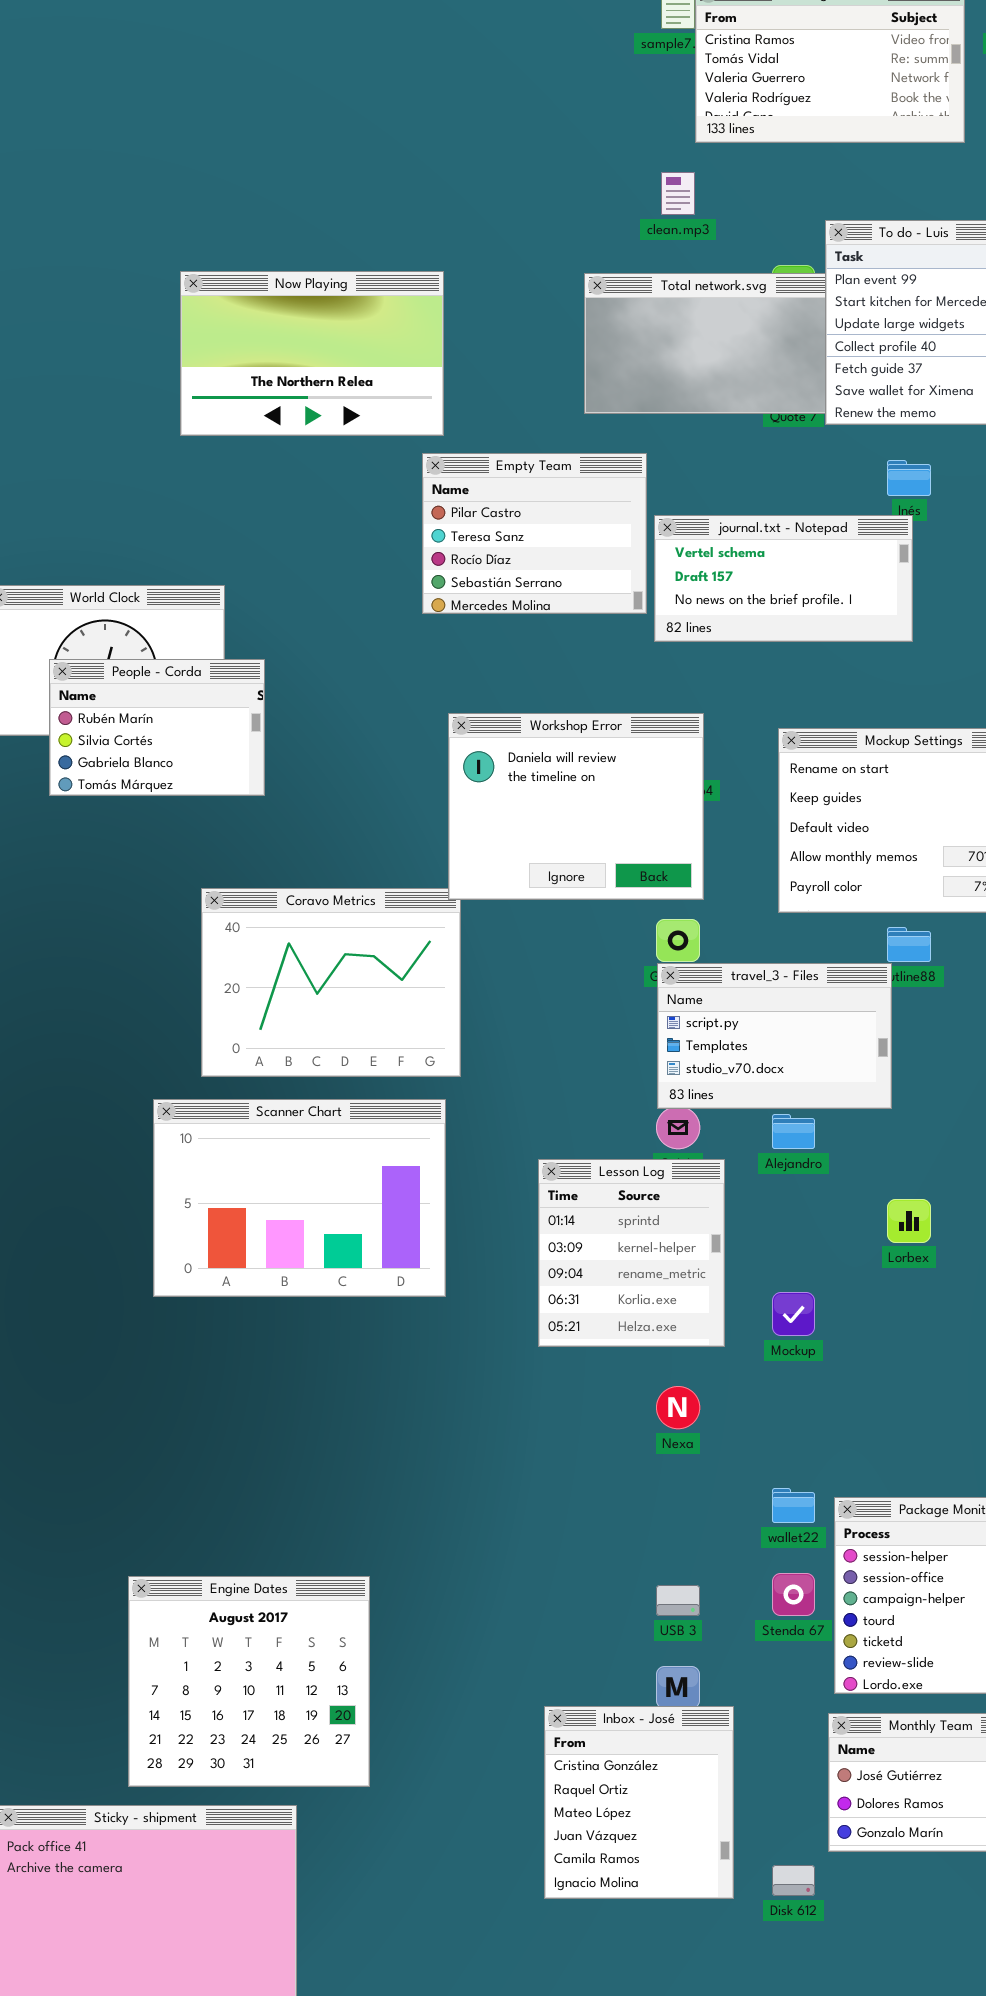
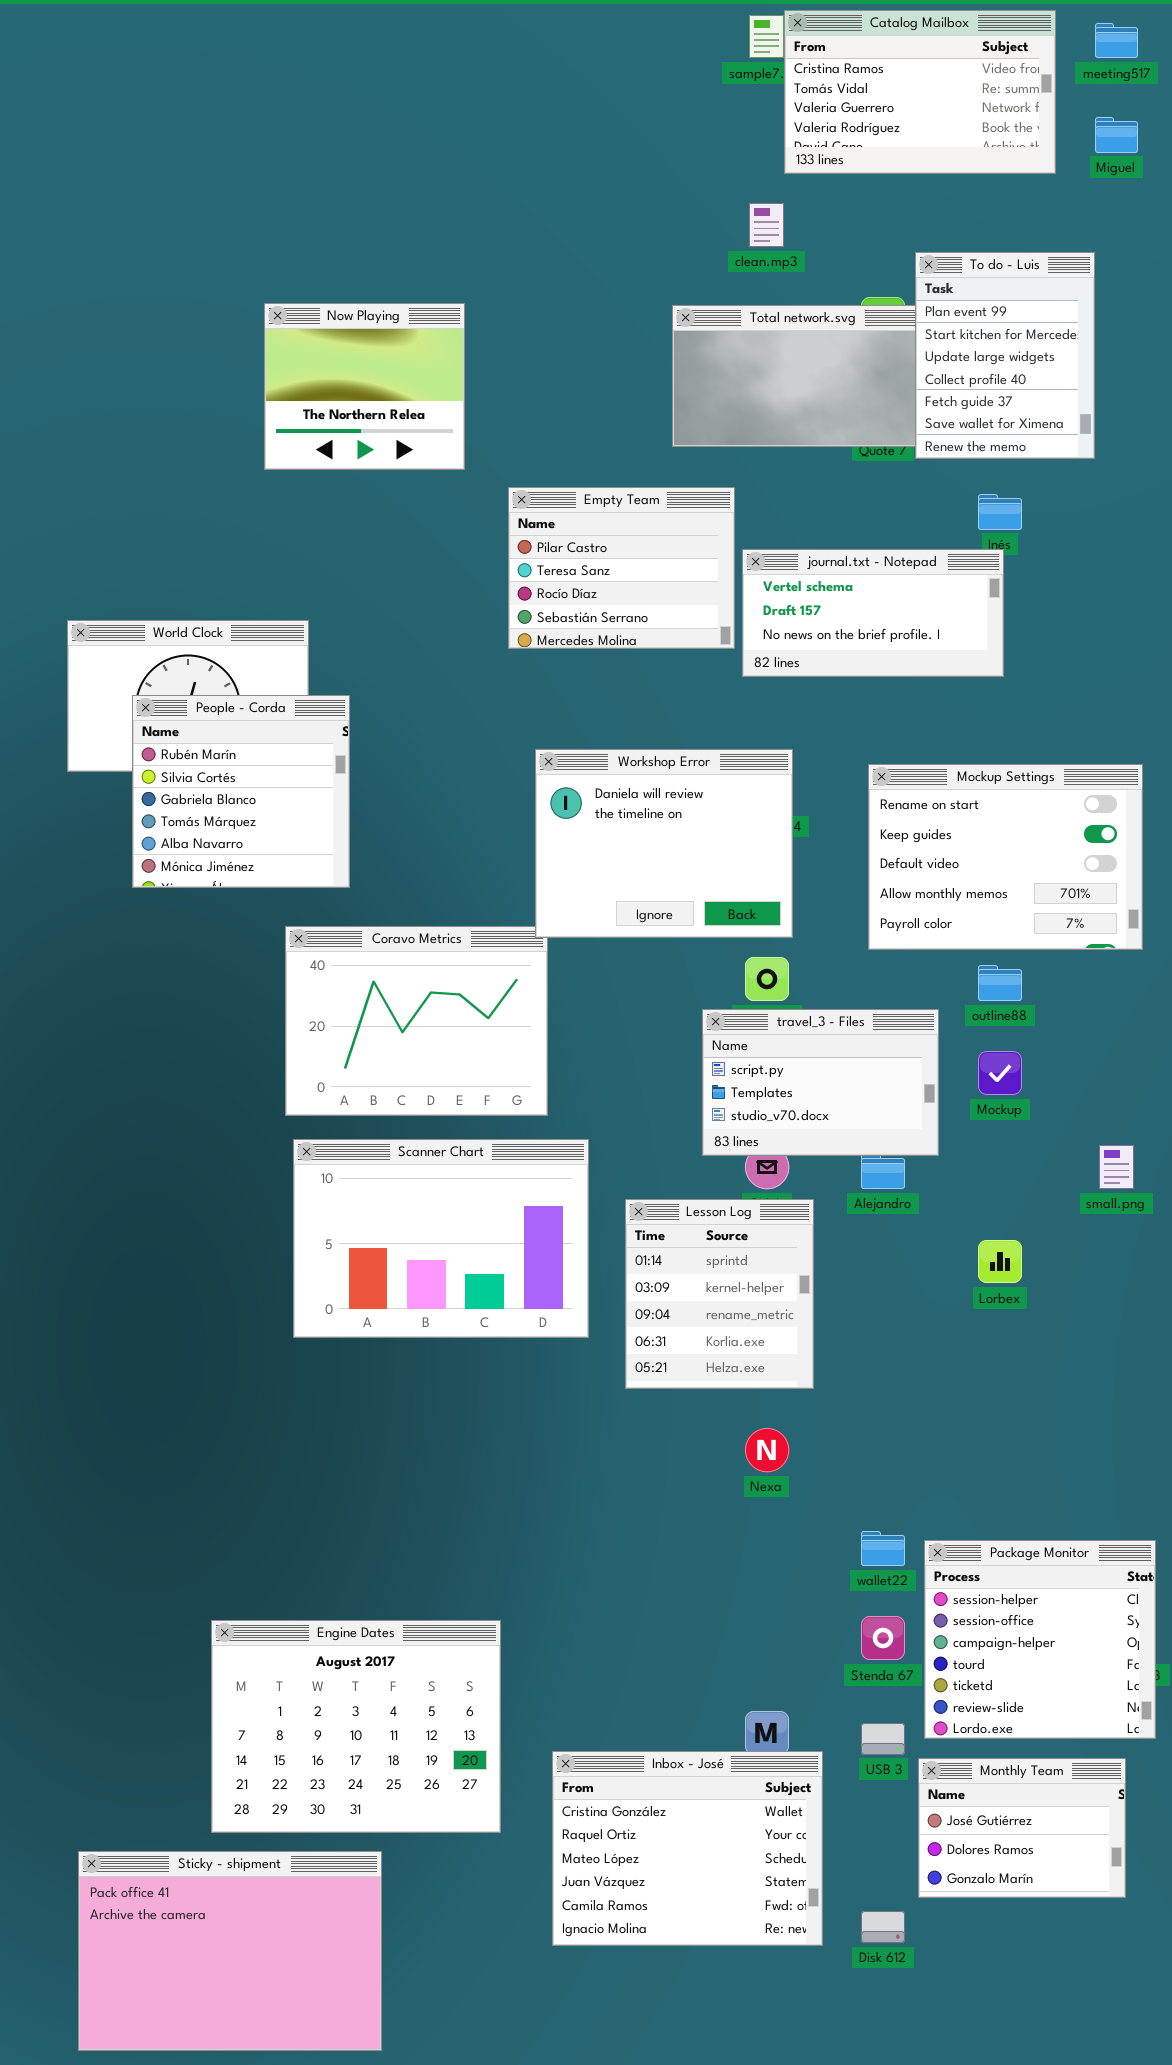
Now Playing: [180,271,444,436] -> [264,303,465,470], resized
People - Corda: [49,659,265,796] -> [132,695,350,888], resized
travel_3 - Files: [657,963,892,1109] -> [702,1009,939,1156], moved
Scanner Chart: [153,1099,446,1297] -> [293,1139,589,1338], moved
Mockup: [772,1292,815,1336] -> [978,1051,1022,1095], moved
Engine Dates: [128,1576,370,1787] -> [211,1620,501,1833], resized
USB 3: [656,1585,700,1616] -> [861,1723,905,1755], moved
Inbox - José: [544,1706,734,1899] -> [552,1751,823,1946], resized

